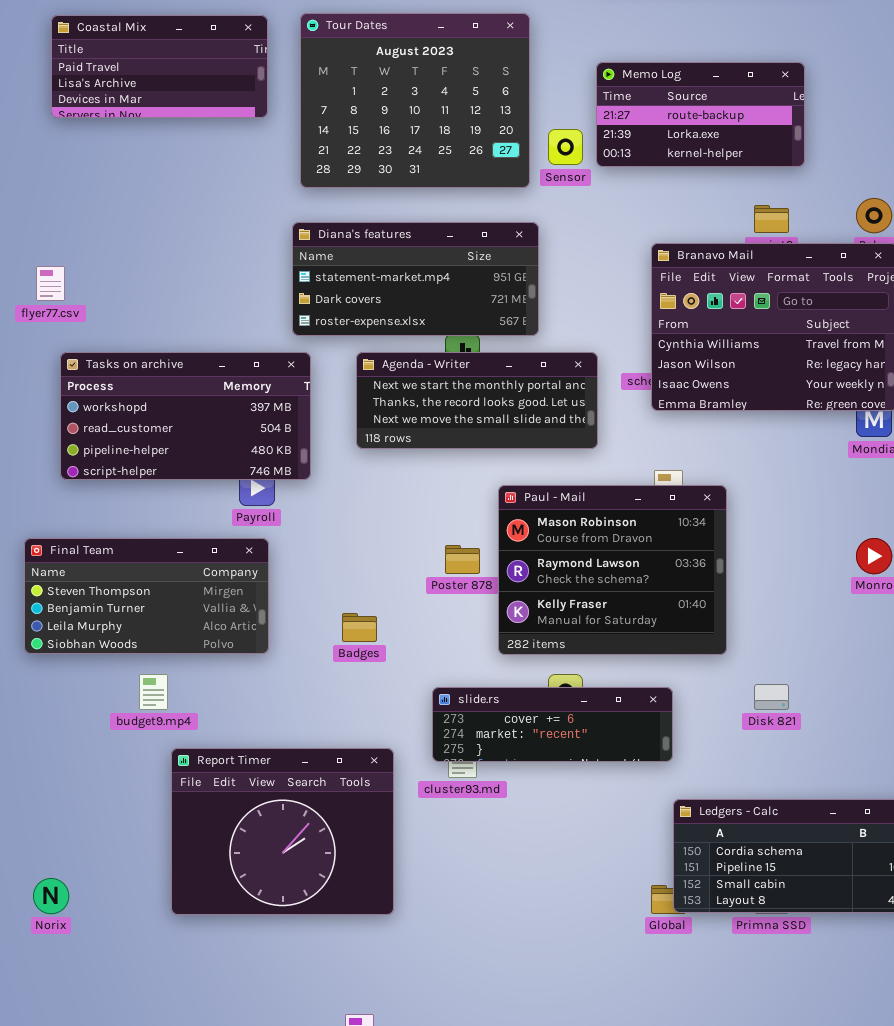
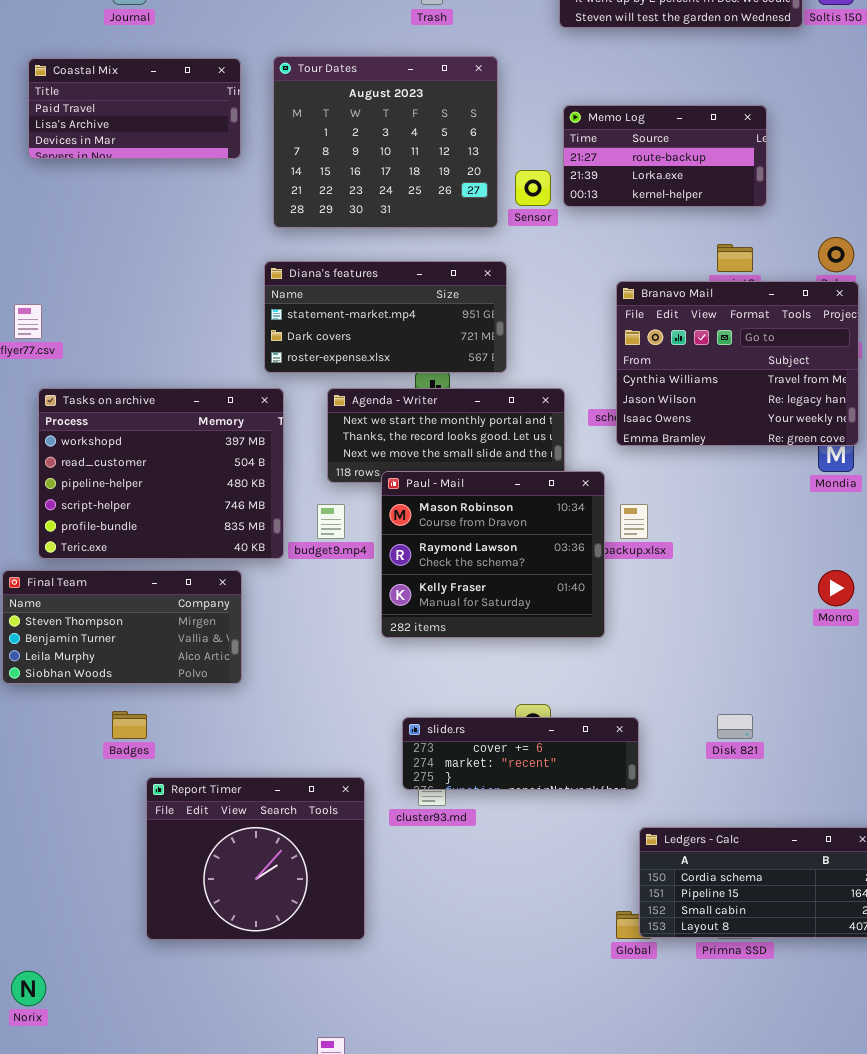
Tasks on archive: [60,352,311,480] -> [38,388,284,559], resized
Paul - Mail: [498,485,727,655] -> [381,471,605,638], moved
Badges: [342,613,377,642] -> [112,711,147,739], moved
budget9.mp4: [139,674,168,710] -> [317,504,345,539], moved
Norix: [33,878,69,914] -> [11,971,46,1006], moved

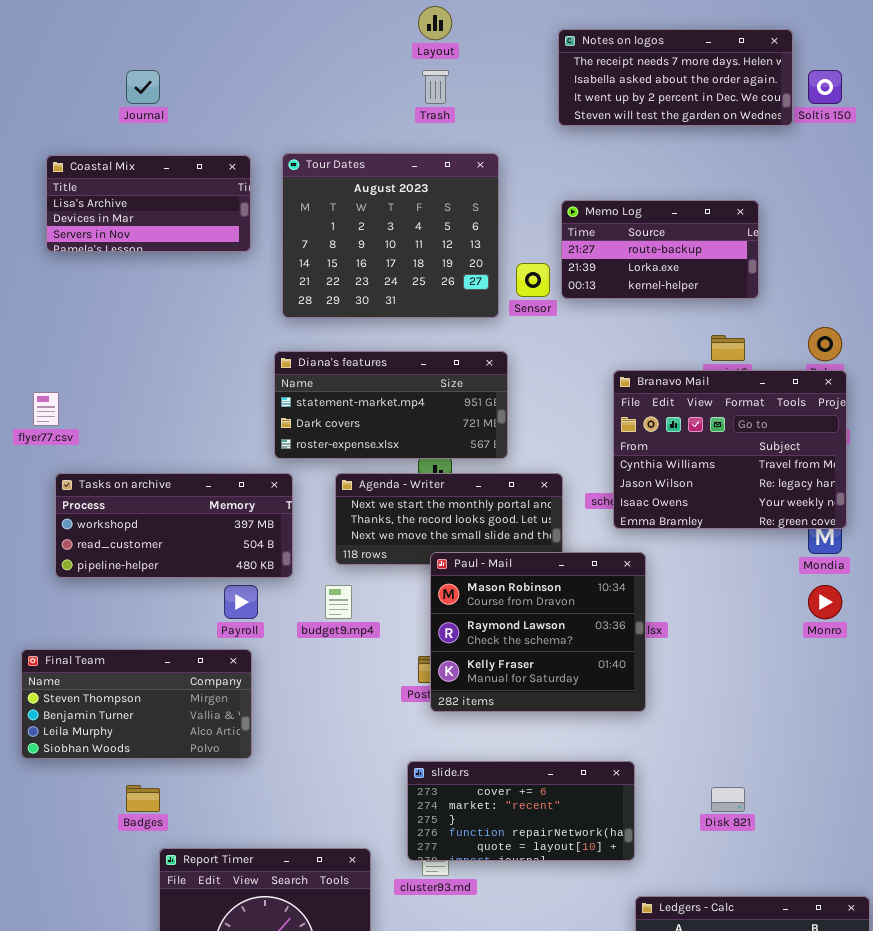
Coastal Mix: [28,58,241,159] -> [46,155,251,252], scrolled down 1 row
Tasks on archive: [38,388,284,559] -> [55,473,293,578], resized
Paul - Mail: [381,471,605,638] -> [430,552,646,712], moved
Monro: [818,570,854,606] -> [808,585,842,619], moved
slide.rs: [402,717,639,790] -> [407,761,635,861], resized

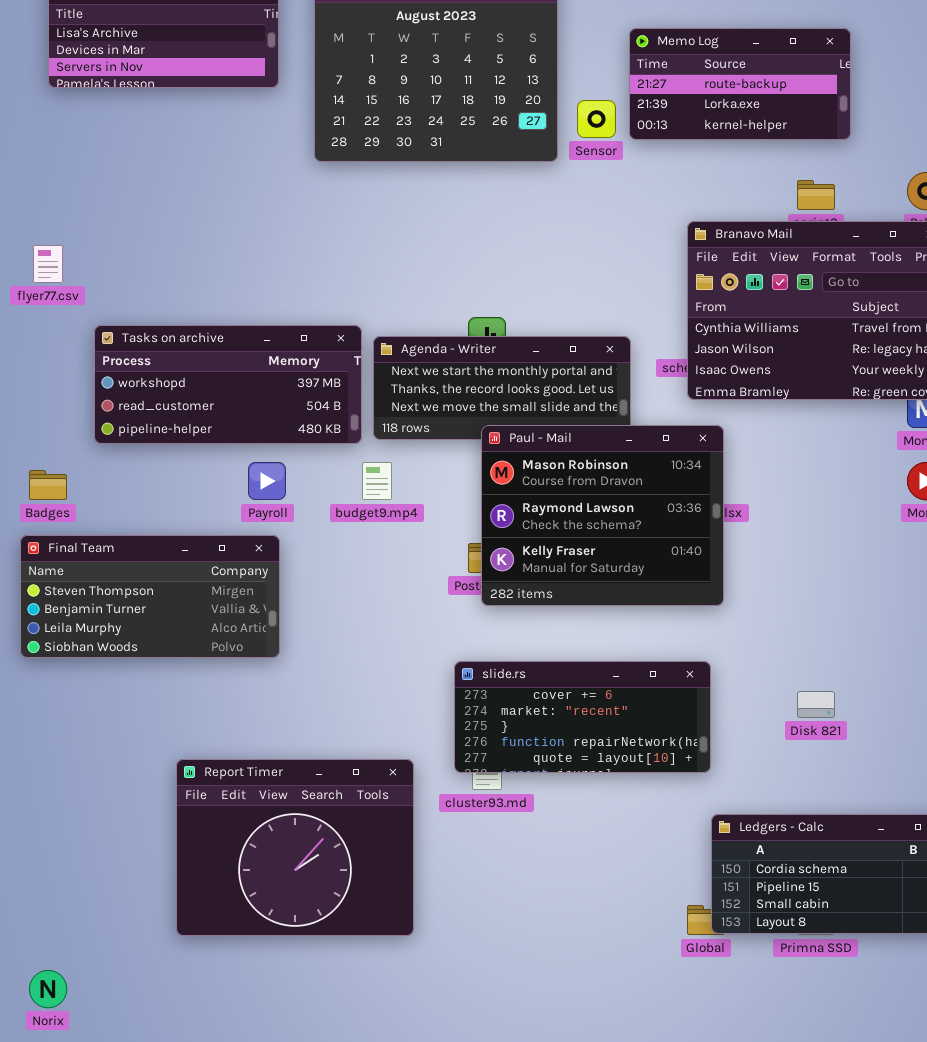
Diana's features: [274,351,508,459] -> none, closed
Tasks on archive: [55,473,293,578] -> [94,325,362,444], moved
Badges: [126,785,160,812] -> [29,470,67,500], moved

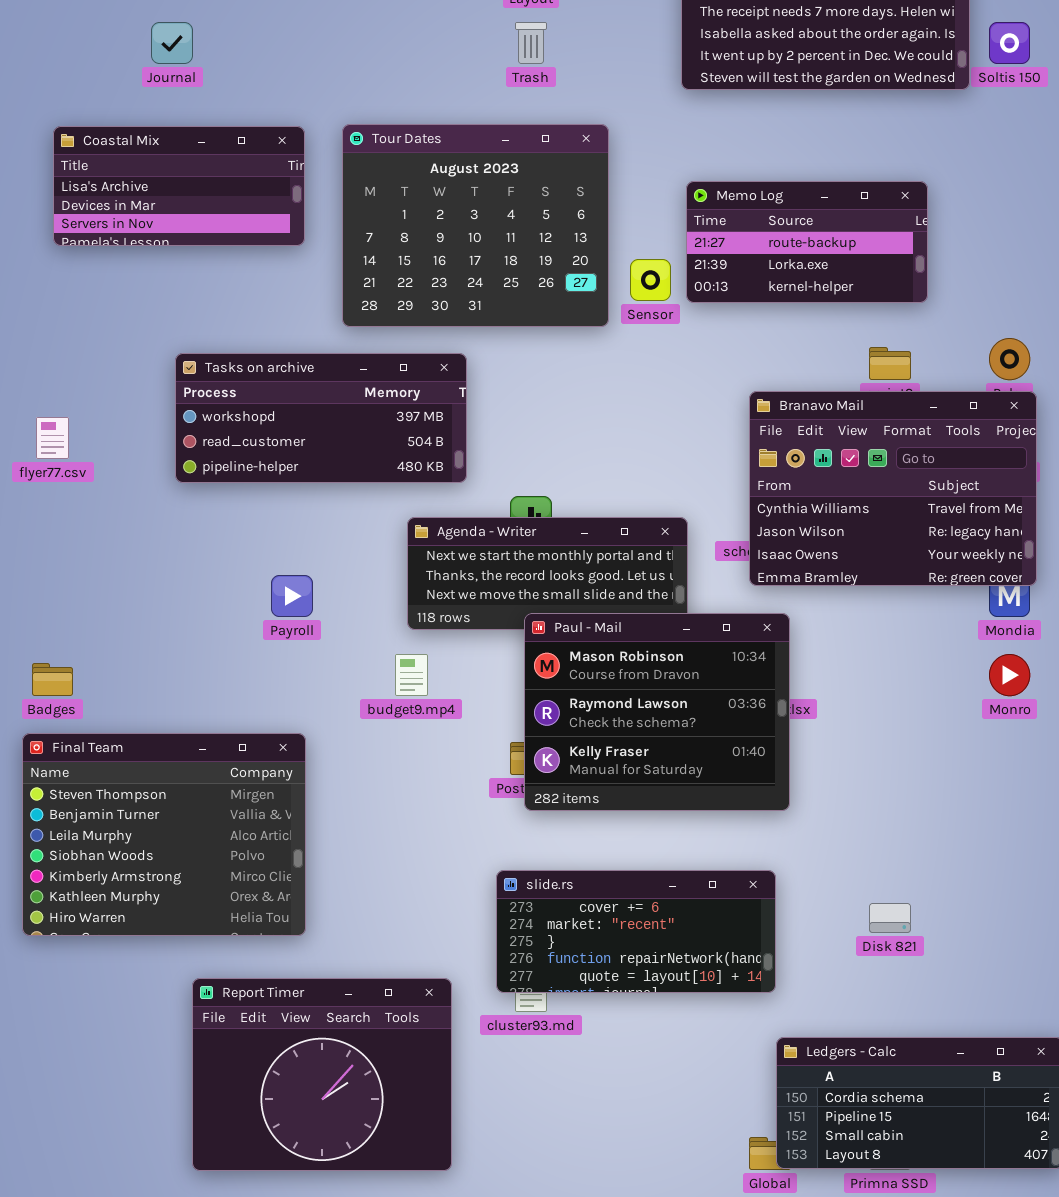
Tasks on archive: [94,325,362,444] -> [175,353,467,483], moved
Payroll: [248,462,286,500] -> [271,575,313,617], moved
Final Team: [20,535,280,658] -> [22,733,306,936], resized

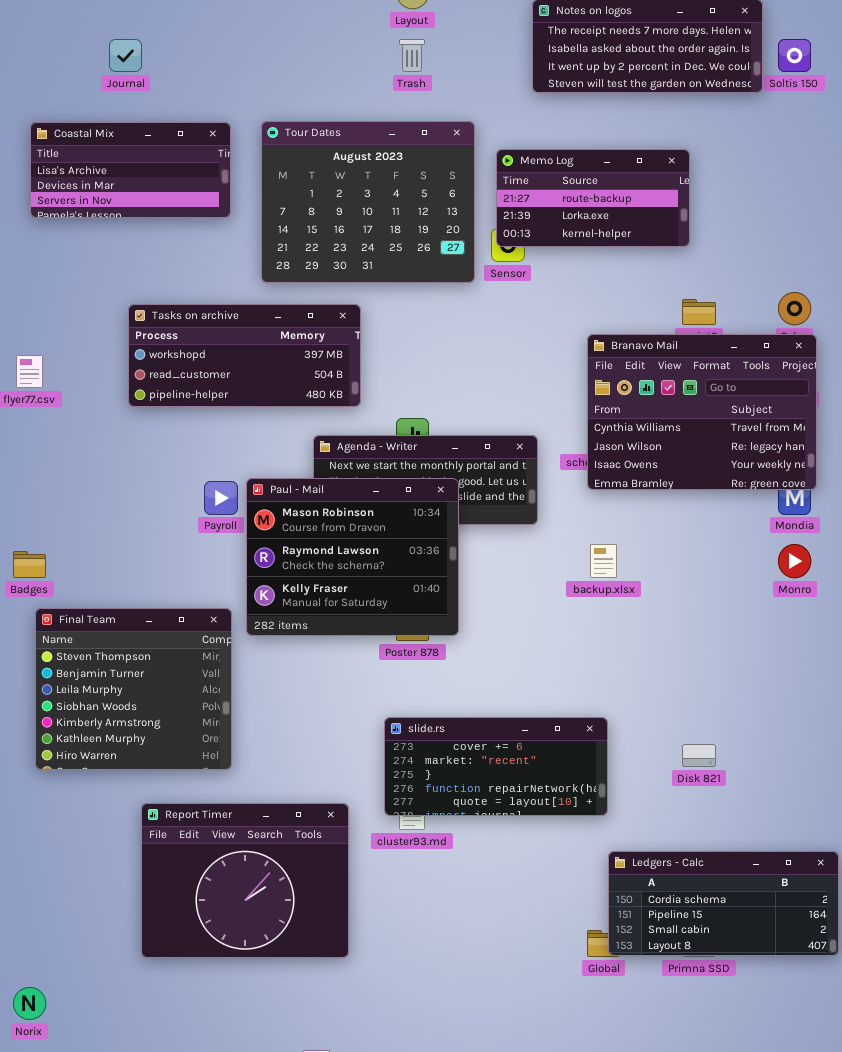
Memo Log: [686,181,928,303] -> [496,149,690,247], moved
Paul - Mail: [524,613,790,811] -> [246,478,459,636], moved
Final Team: [22,733,306,936] -> [35,608,232,770], resized

